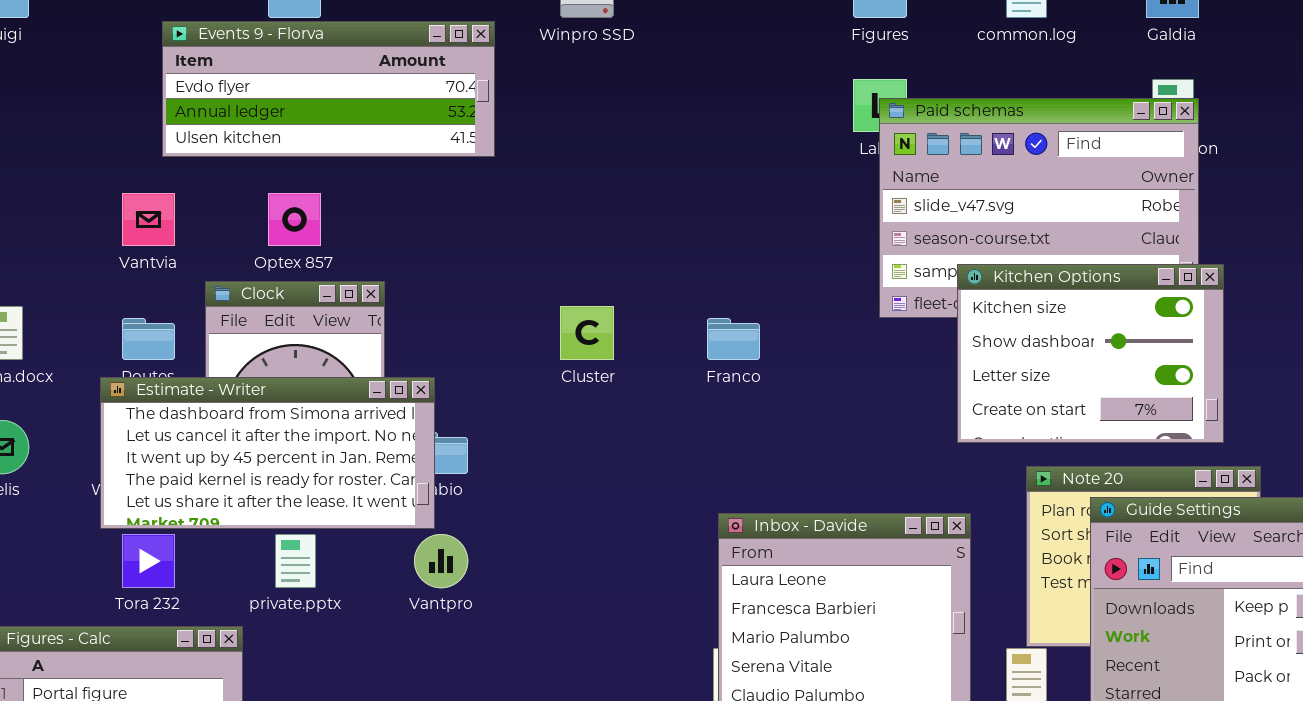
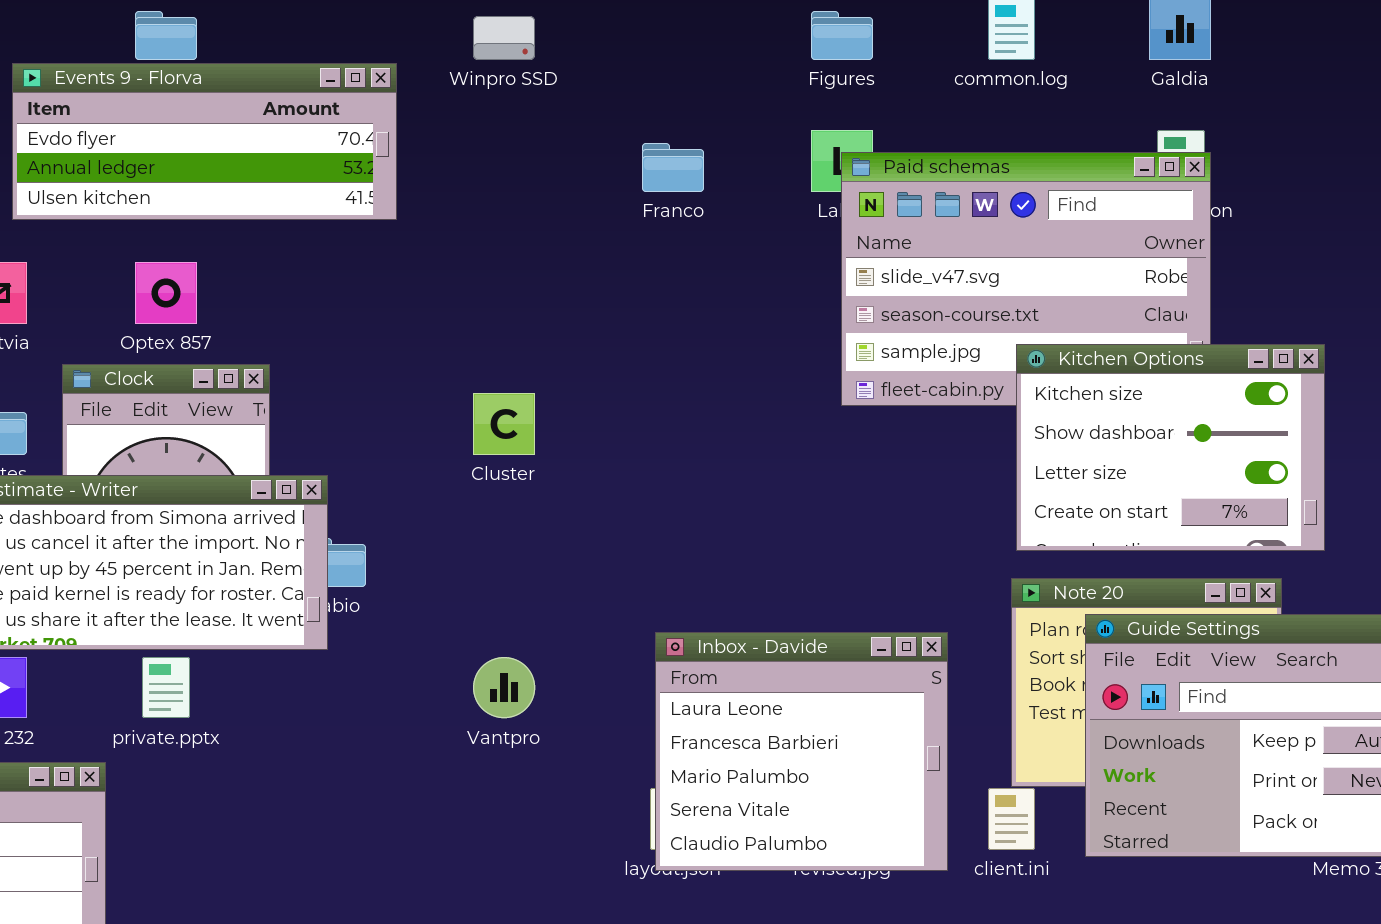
Kitchen Options: [957,264,1224,443] -> [1016,344,1325,551], moved
Franco: [707,318,760,360] -> [642,143,704,192], moved
Vantpro: [414,534,468,588] -> [473,657,535,718], moved

